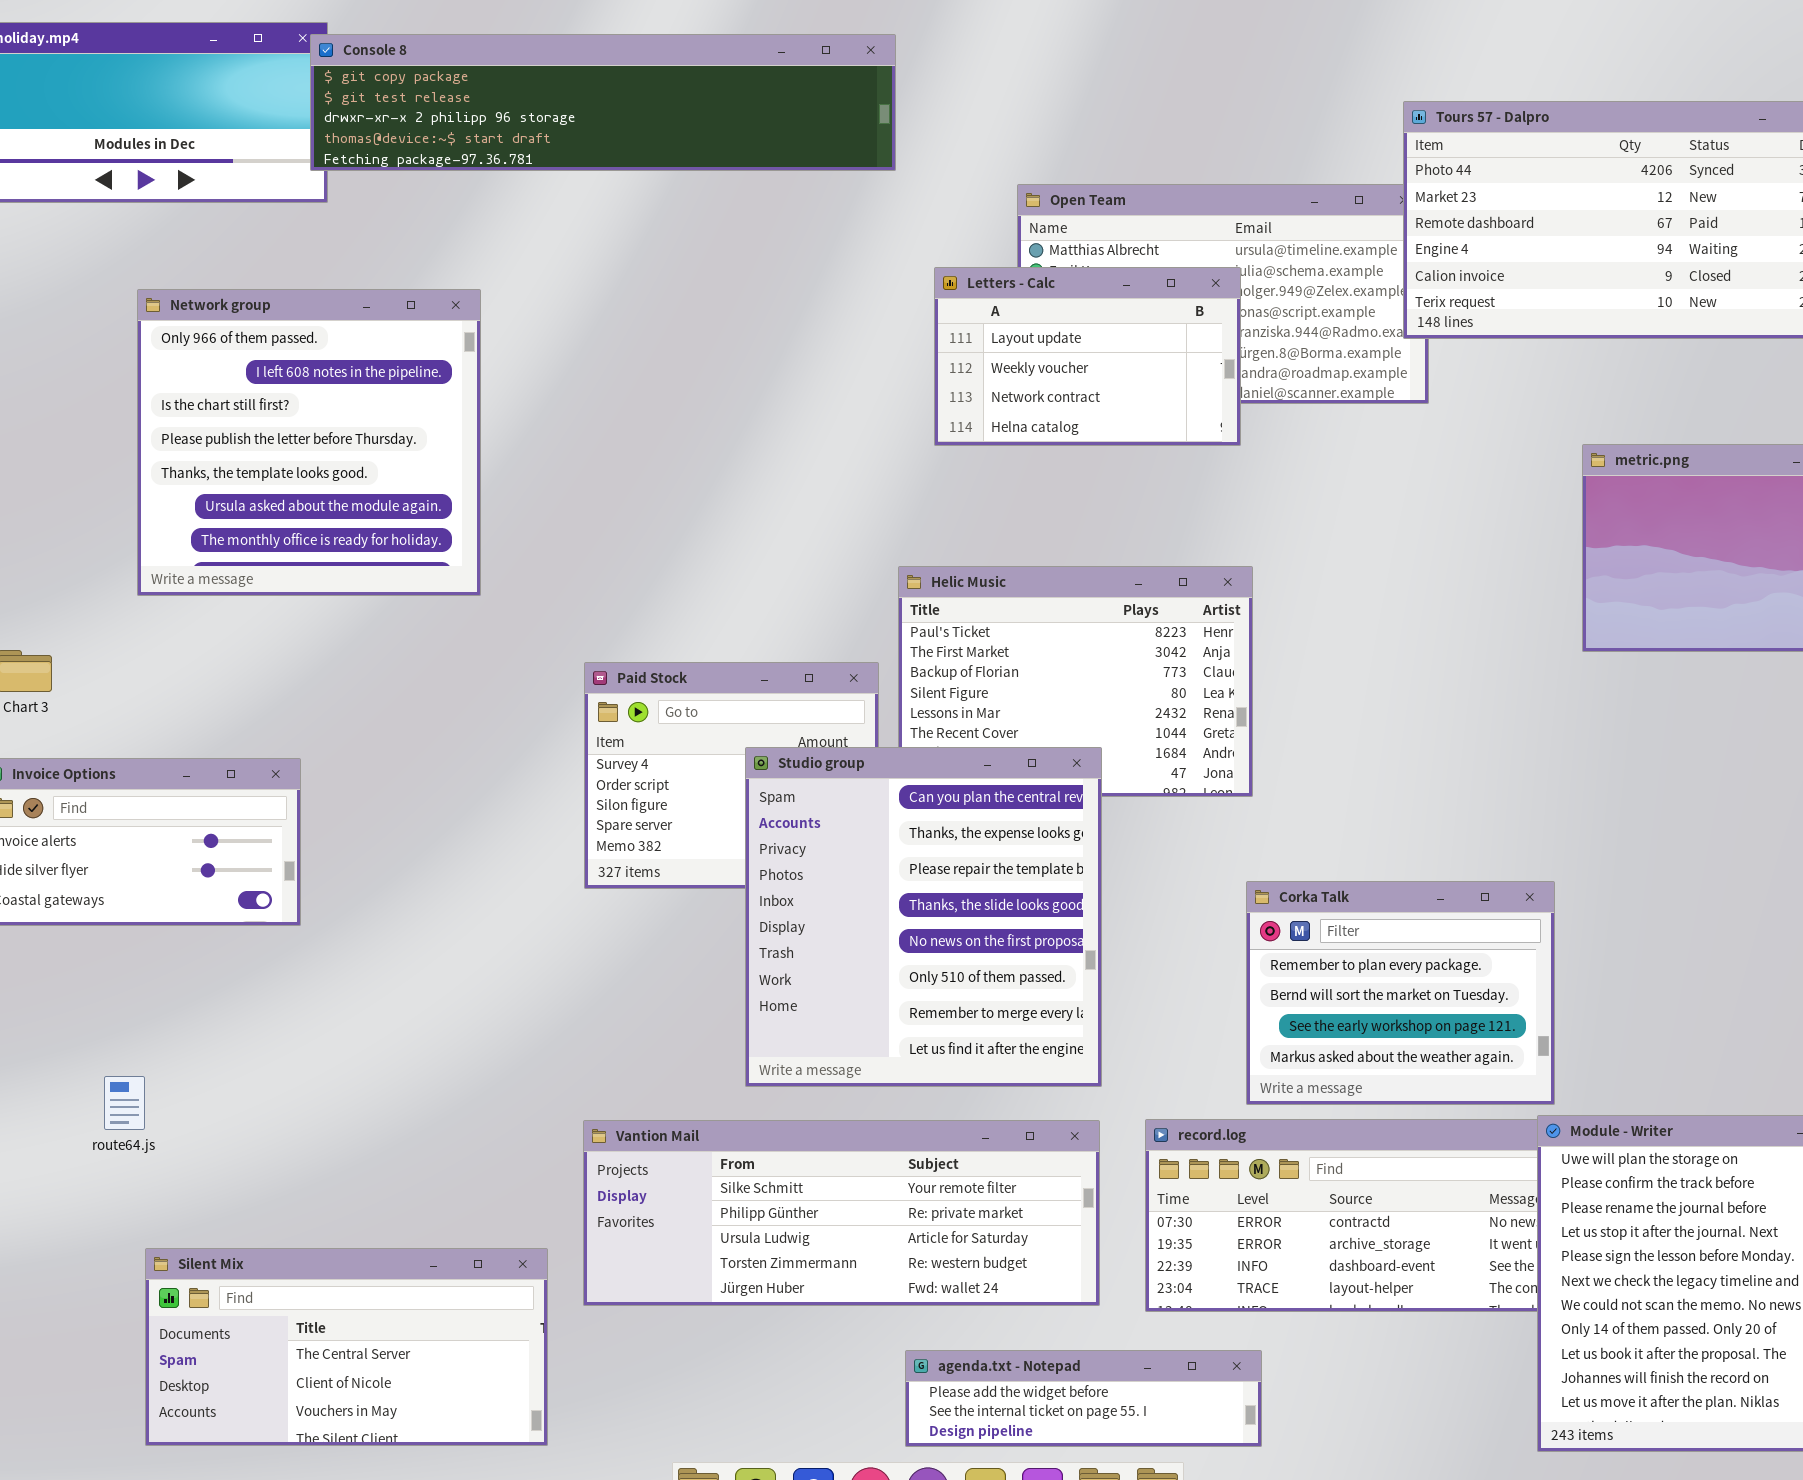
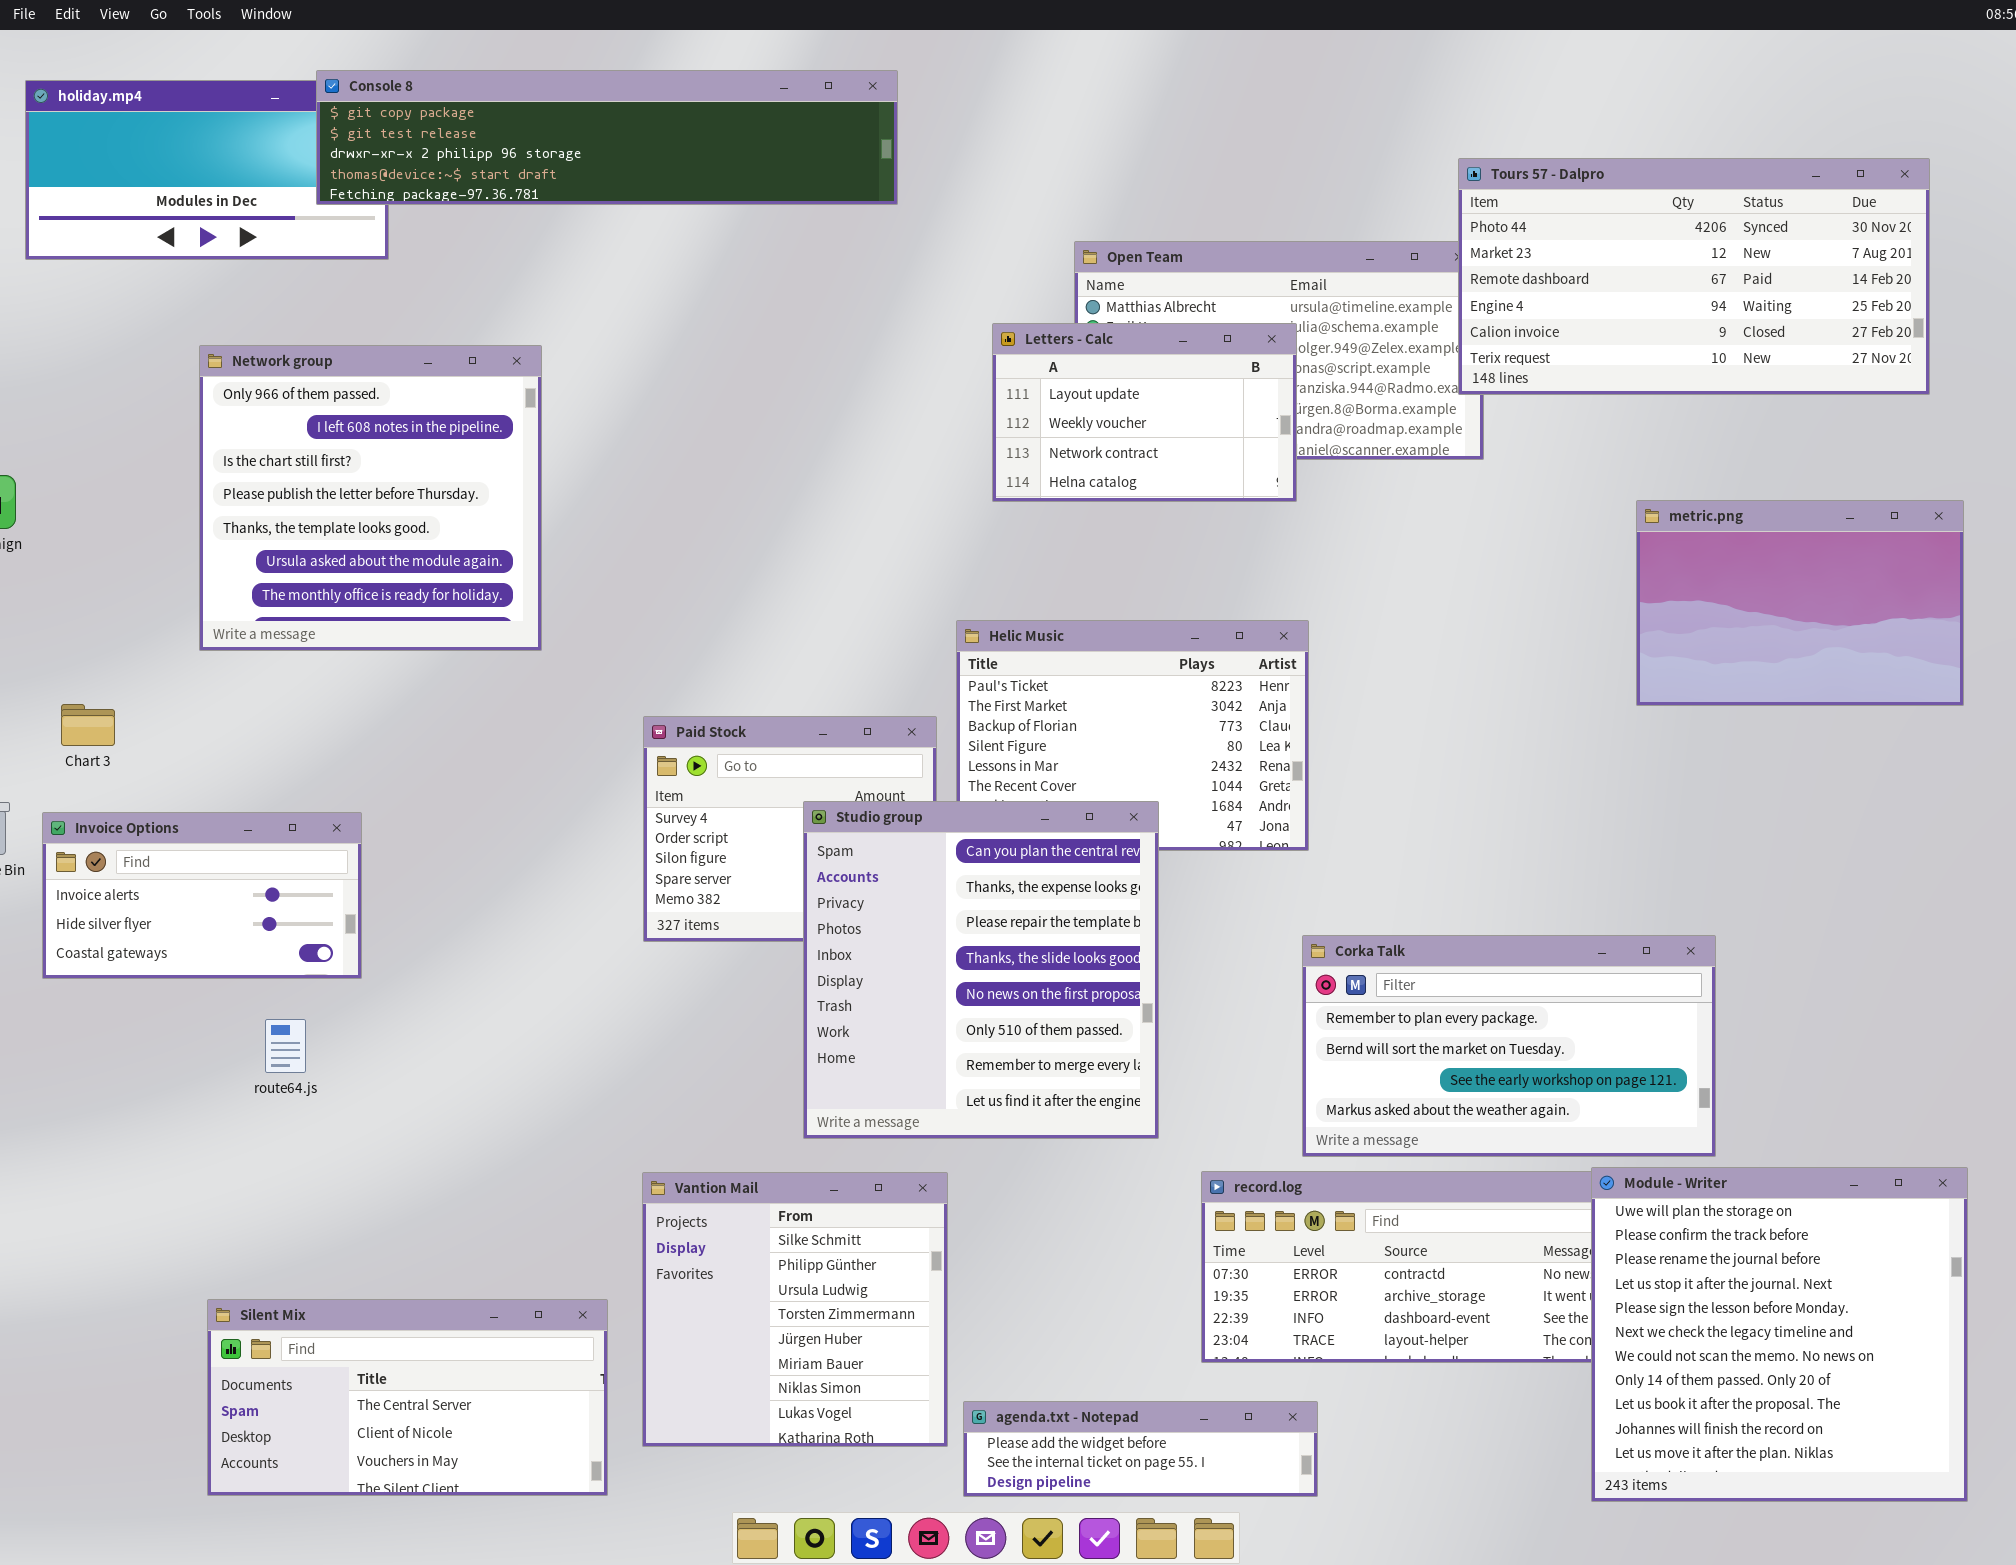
Console 8: [310,34,896,171] -> [316,70,898,205], moved
Corka Talk: [1246,881,1555,1105] -> [1302,935,1716,1157], resized
route64.js: [104,1076,145,1130] -> [265,1019,306,1073], moved
Vantion Mail: [583,1120,1100,1306] -> [642,1172,948,1447], resized

